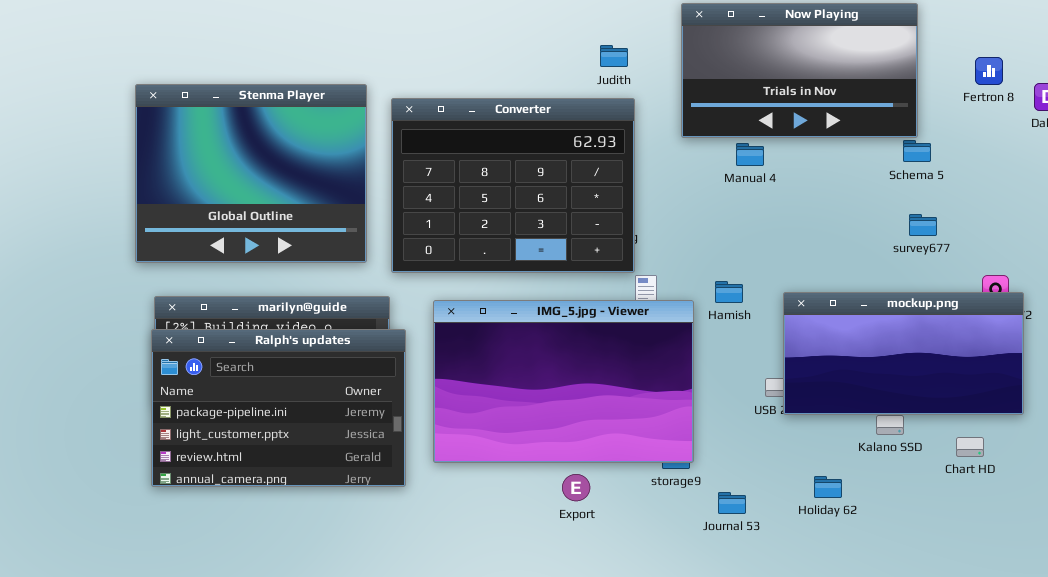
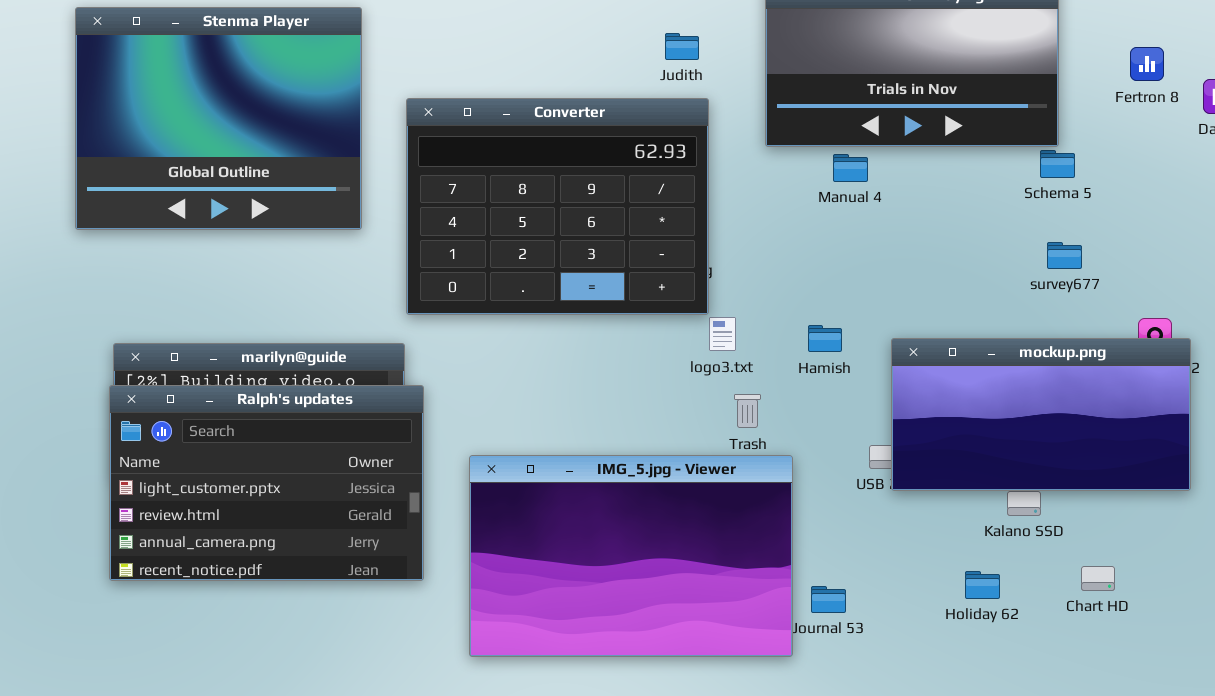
Stenma Player: [135,84,367,263] -> [75,7,362,230], moved
IMG_5.jpg - Viewer: [433,300,694,463] -> [469,455,793,657], moved
Ralph's updates: [151,329,406,487] -> [109,385,424,581], scrolled down 1 row
Chart HD: [956,437,984,457] -> [1081,566,1115,591], moved
Holiday 62: [814,476,842,498] -> [965,571,1000,599], moved

